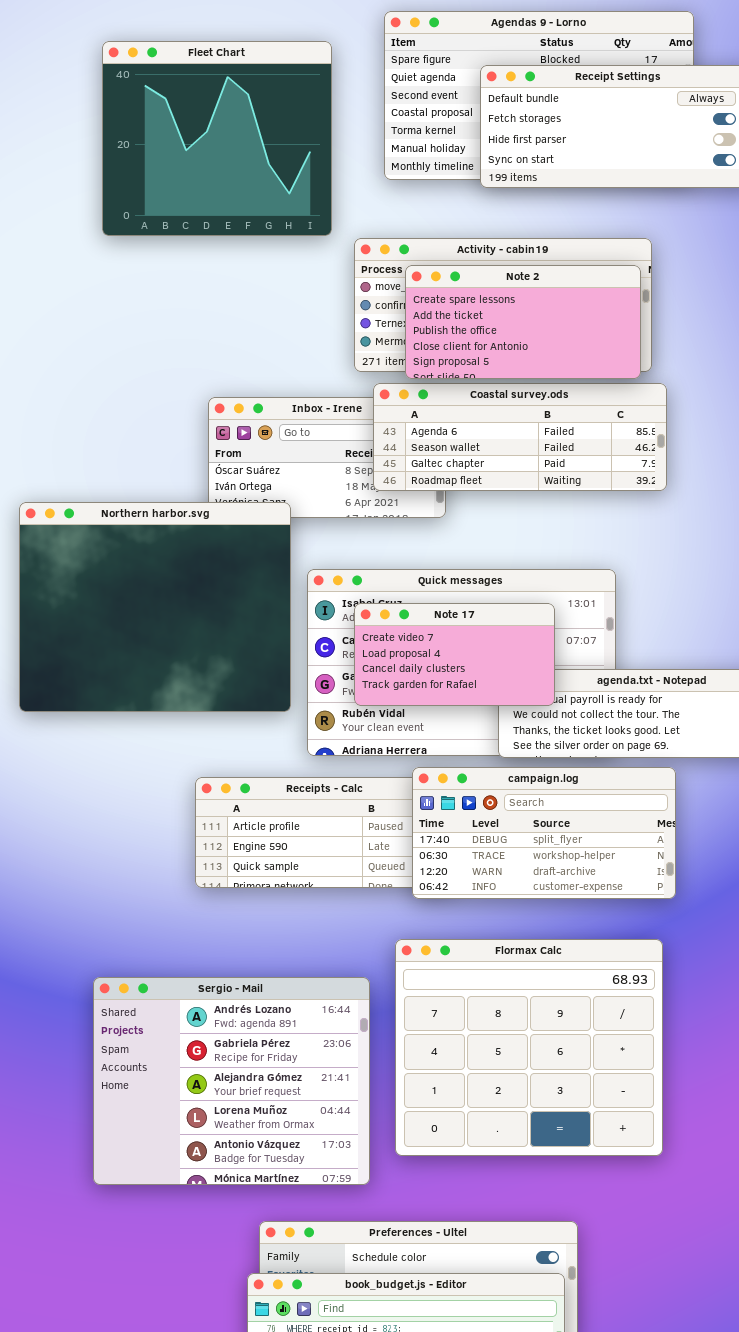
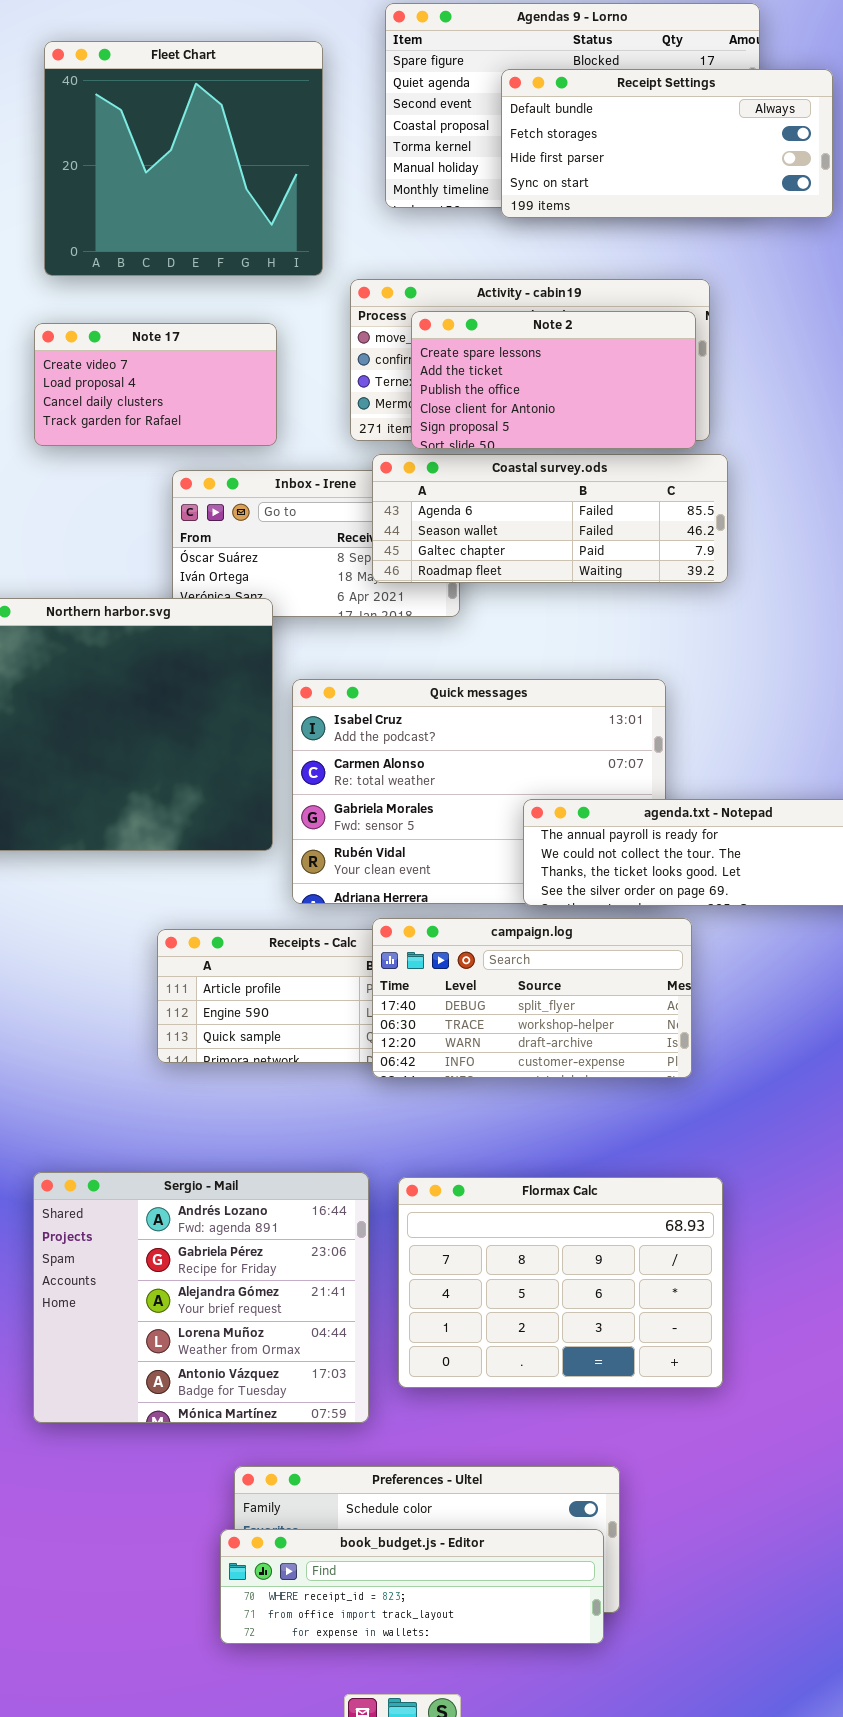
Note 17: [354,603,555,706] -> [34,323,277,446], moved
campaign.log: [412,767,676,899] -> [372,918,692,1078], moved
Flormax Calc: [395,939,663,1156] -> [398,1177,723,1388], resized

